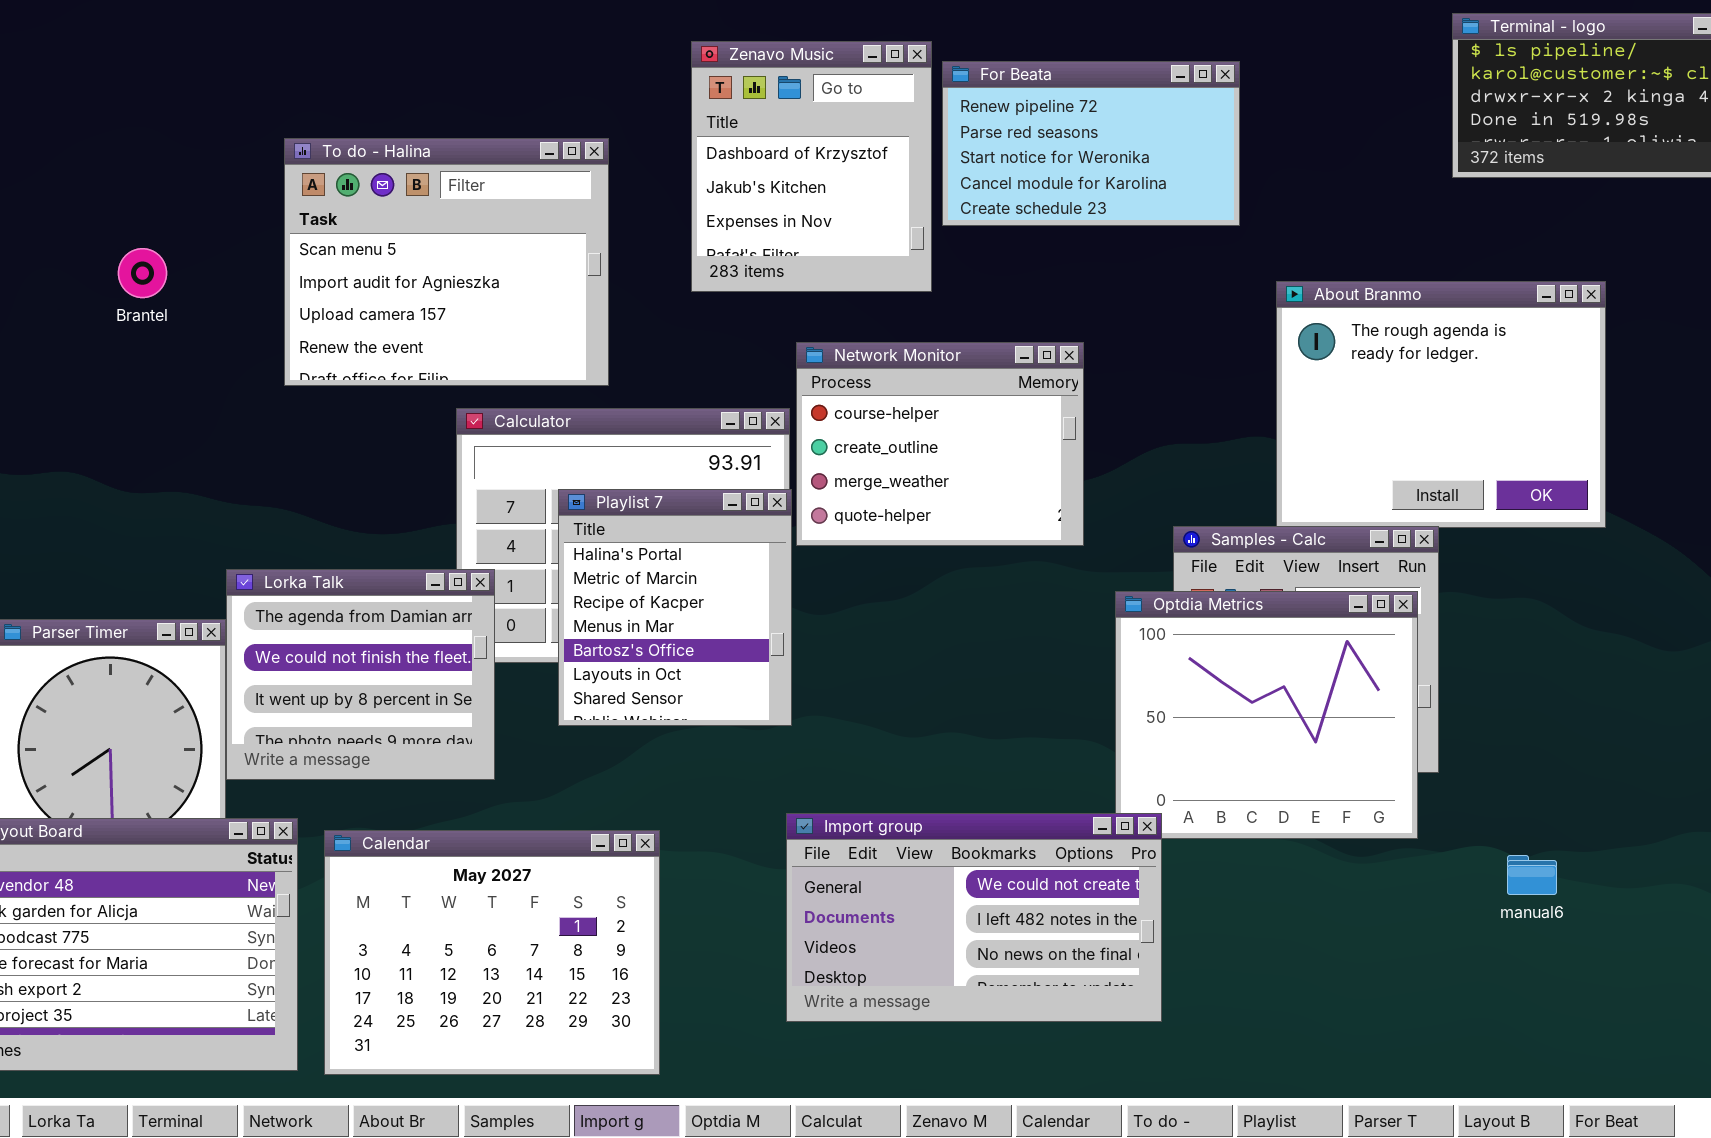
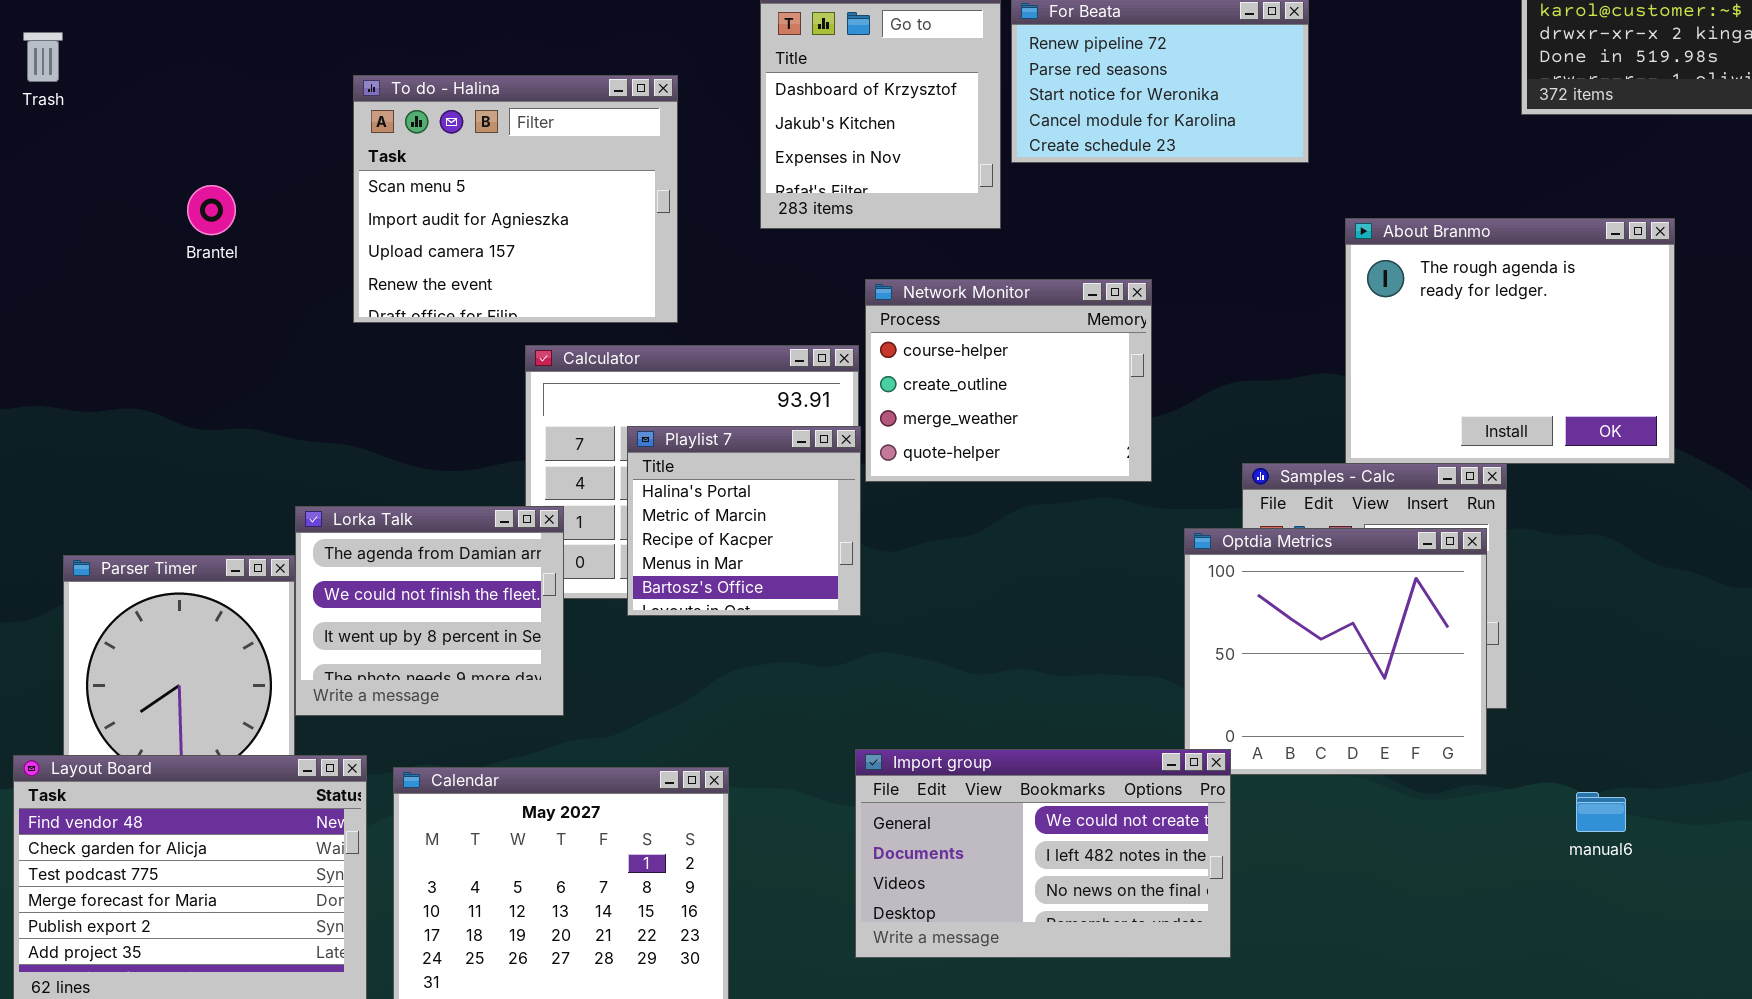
Playlist 7: [558,489,792,726] -> [627,426,861,616], resized

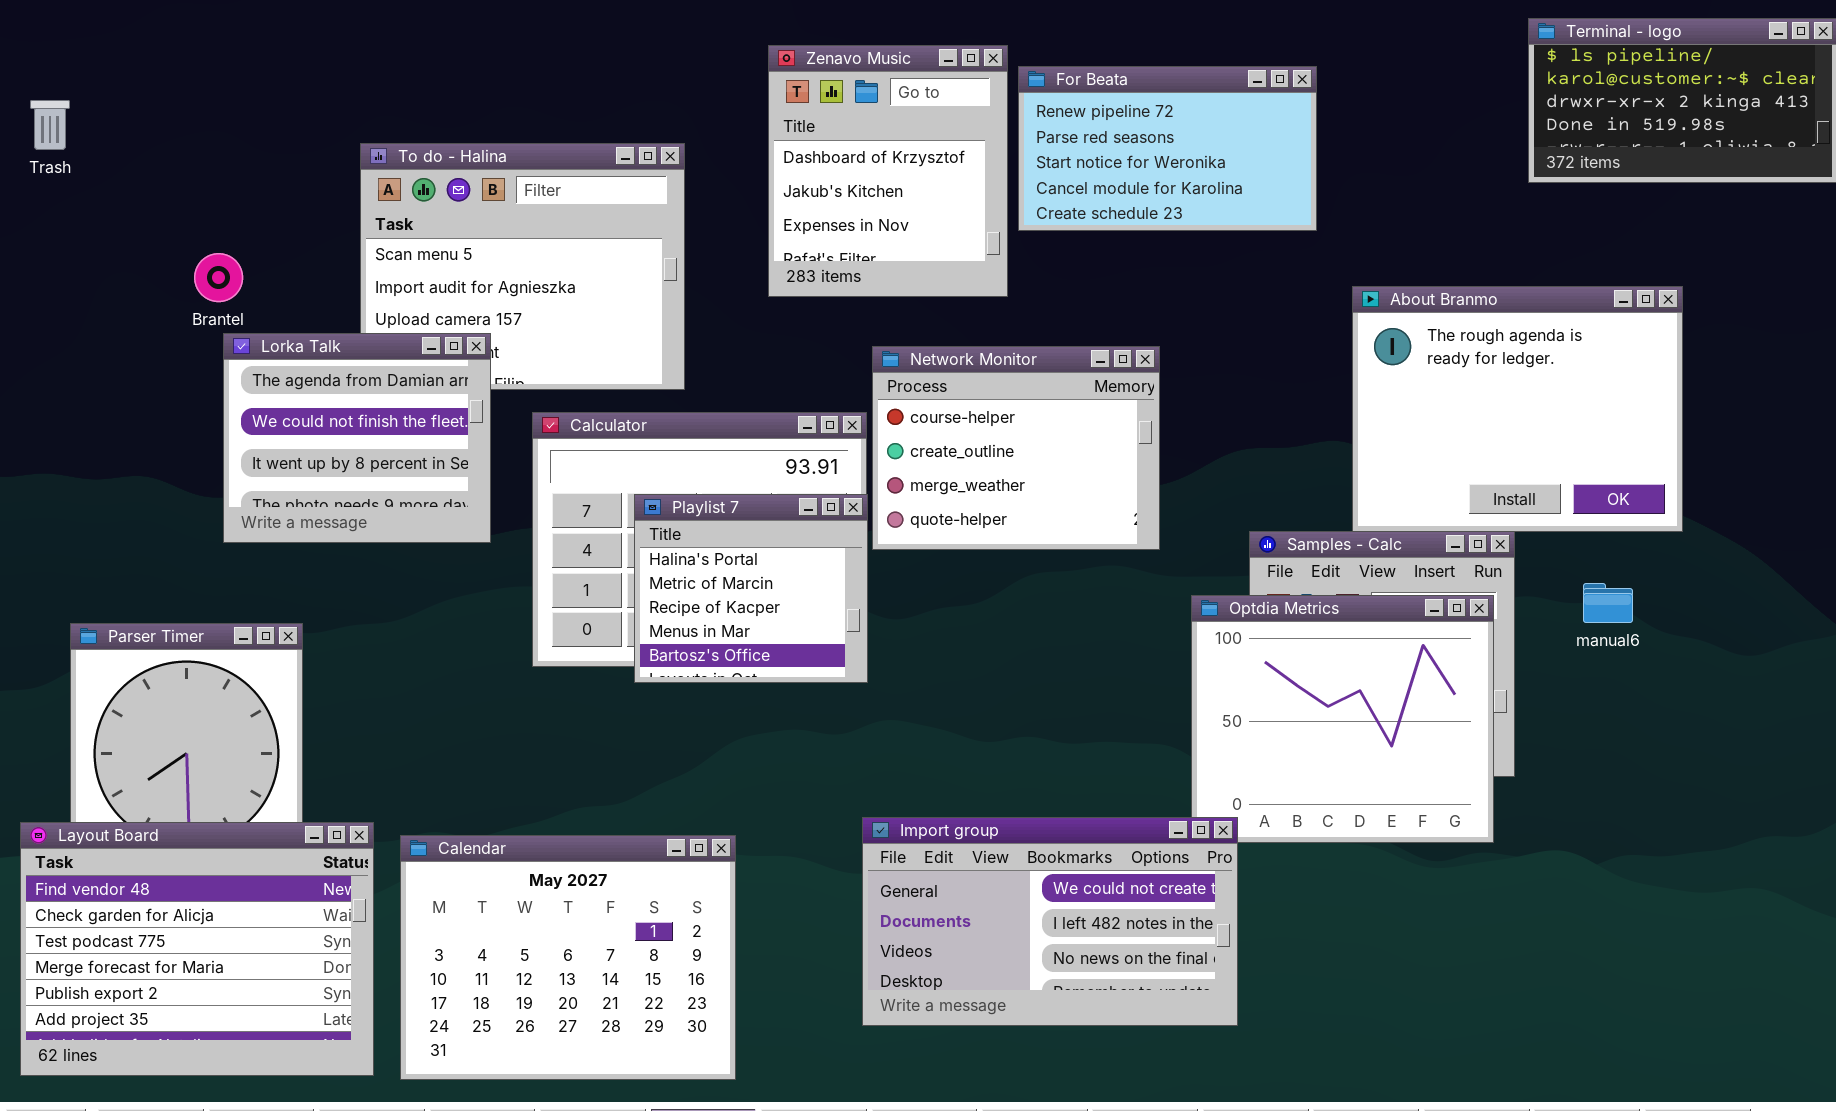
Lorka Talk: [295,506,564,716] -> [223,333,491,543], moved
manual6: [1576,792,1626,832] -> [1583,583,1633,623], moved

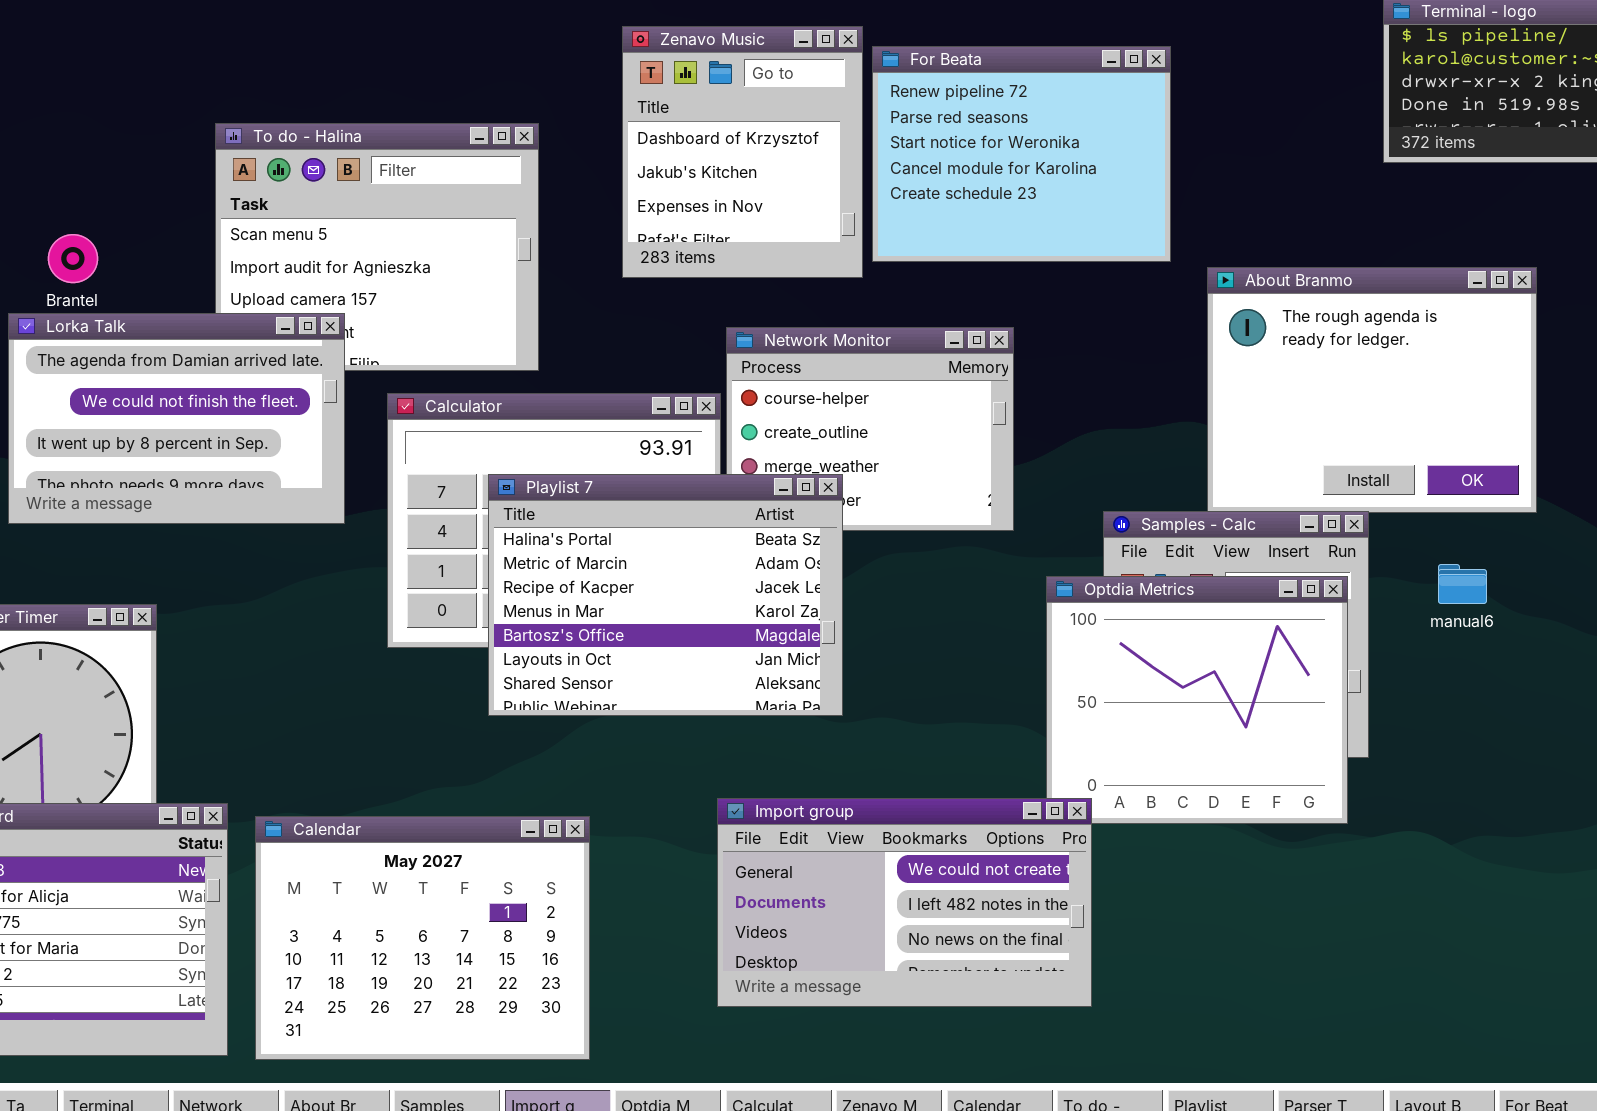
For Beata: [1018,66,1317,231] -> [872,46,1171,262], resized
Lorka Talk: [223,333,491,543] -> [8,313,345,524], resized
Playlist 7: [634,494,868,683] -> [488,474,843,716], resized

